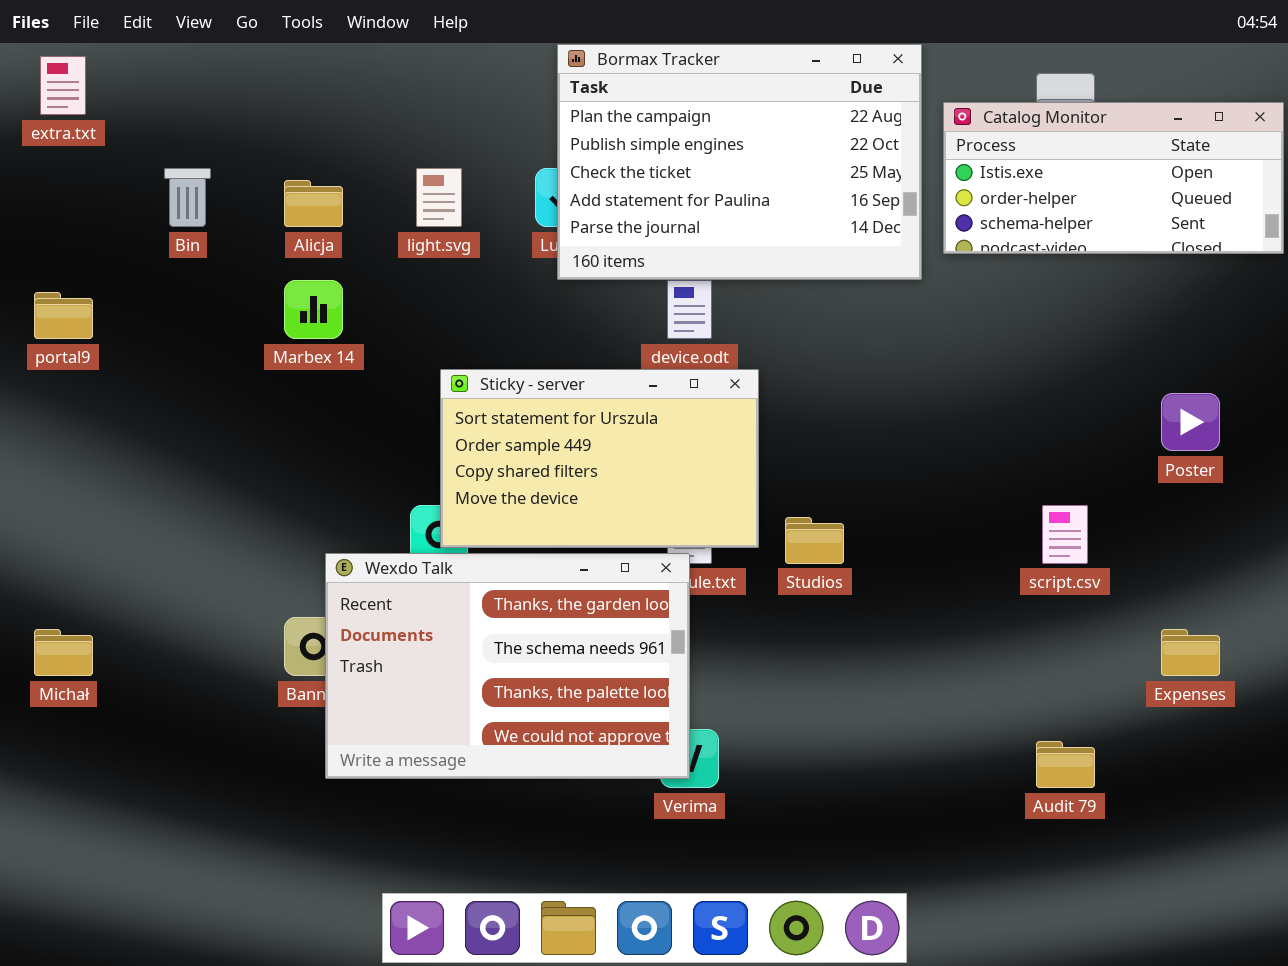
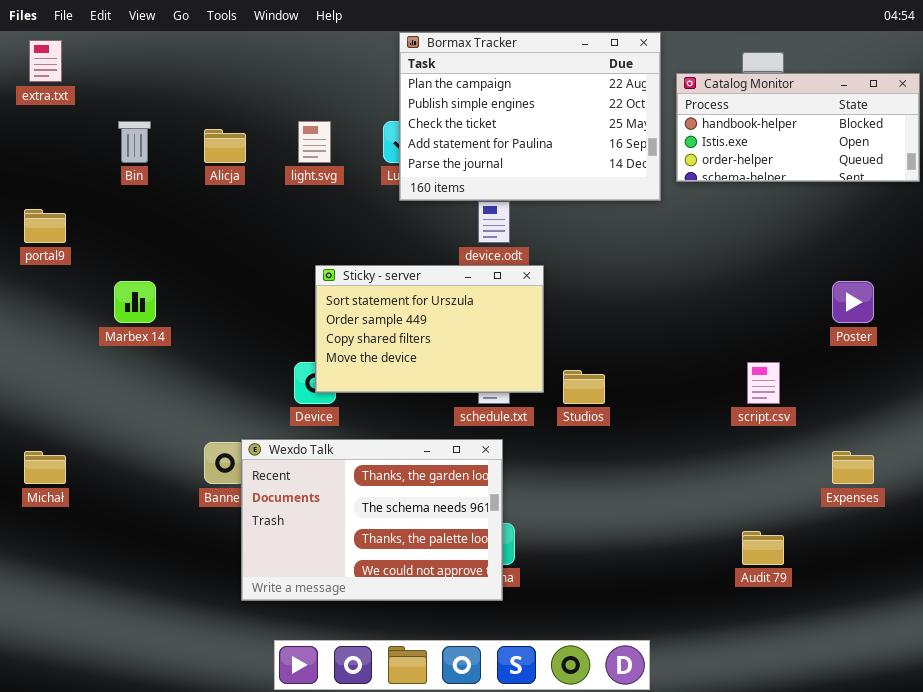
Catalog Monitor: [943,102,1284,254] -> [676,73,920,182], scrolled up 1 row
Marbex 14: [284,280,343,339] -> [114,281,156,323], moved
Wexdo Talk: [325,553,690,779] -> [241,439,503,601], moved

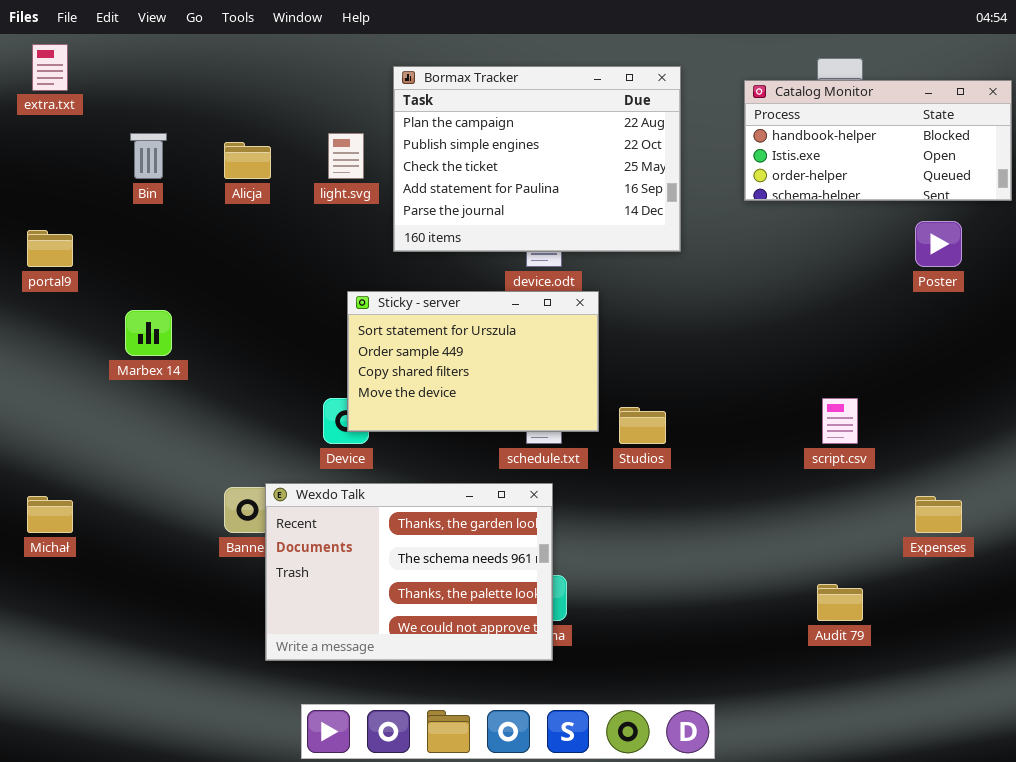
Bormax Tracker: [399,32,661,201] -> [393,66,681,252], moved
Poster: [832,281,874,323] -> [915,221,962,267], moved

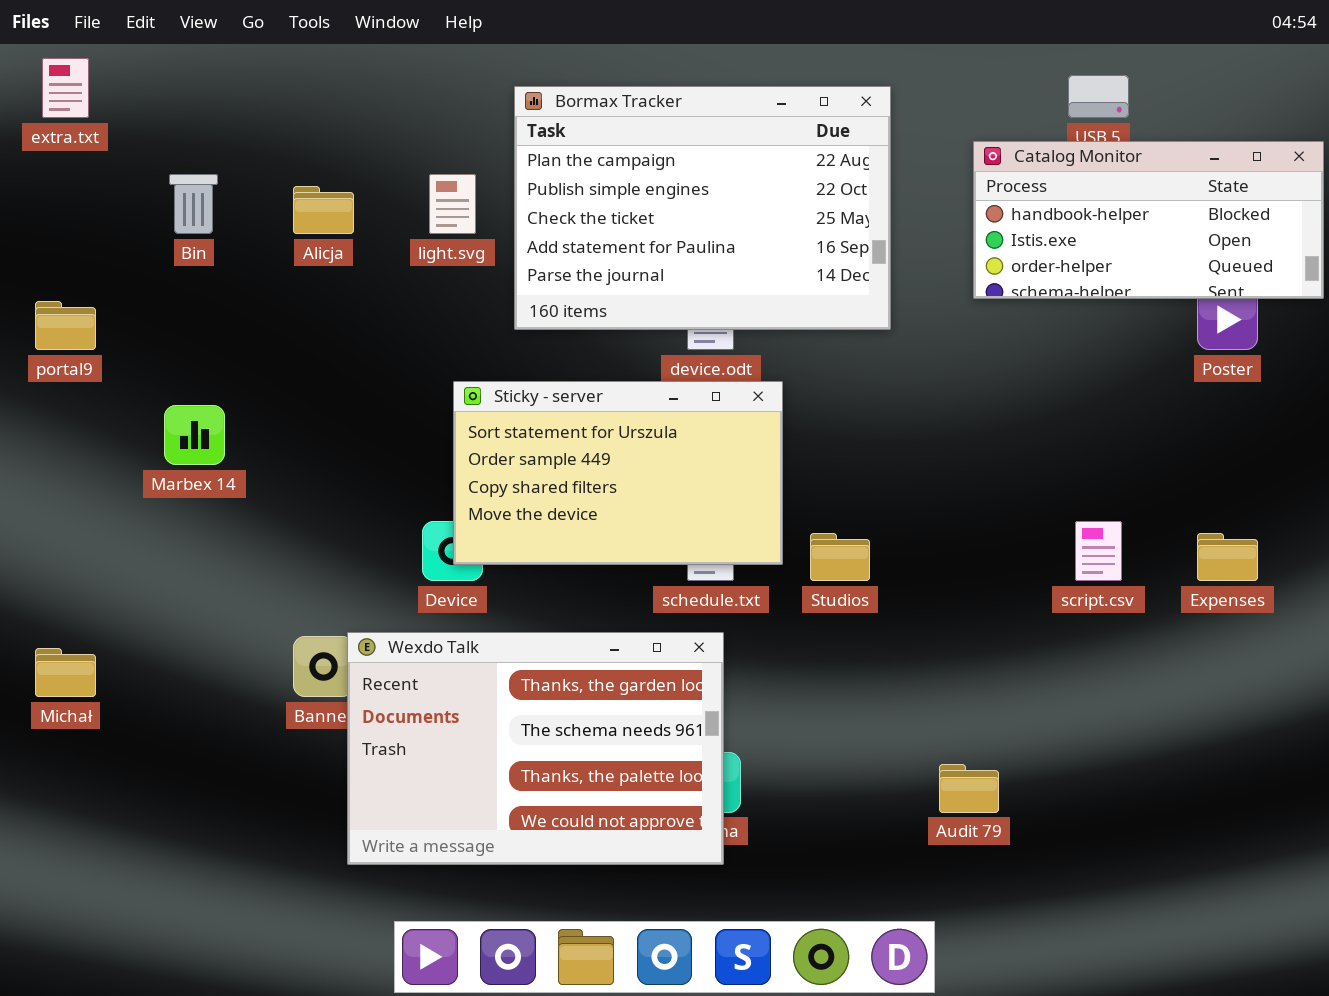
Catalog Monitor: [744,80,1012,201] -> [973,141,1324,299], moved
Expenses: [915,496,962,533] -> [1197,533,1258,581], moved
Audit 79: [817,584,863,621] -> [939,764,999,813], moved

